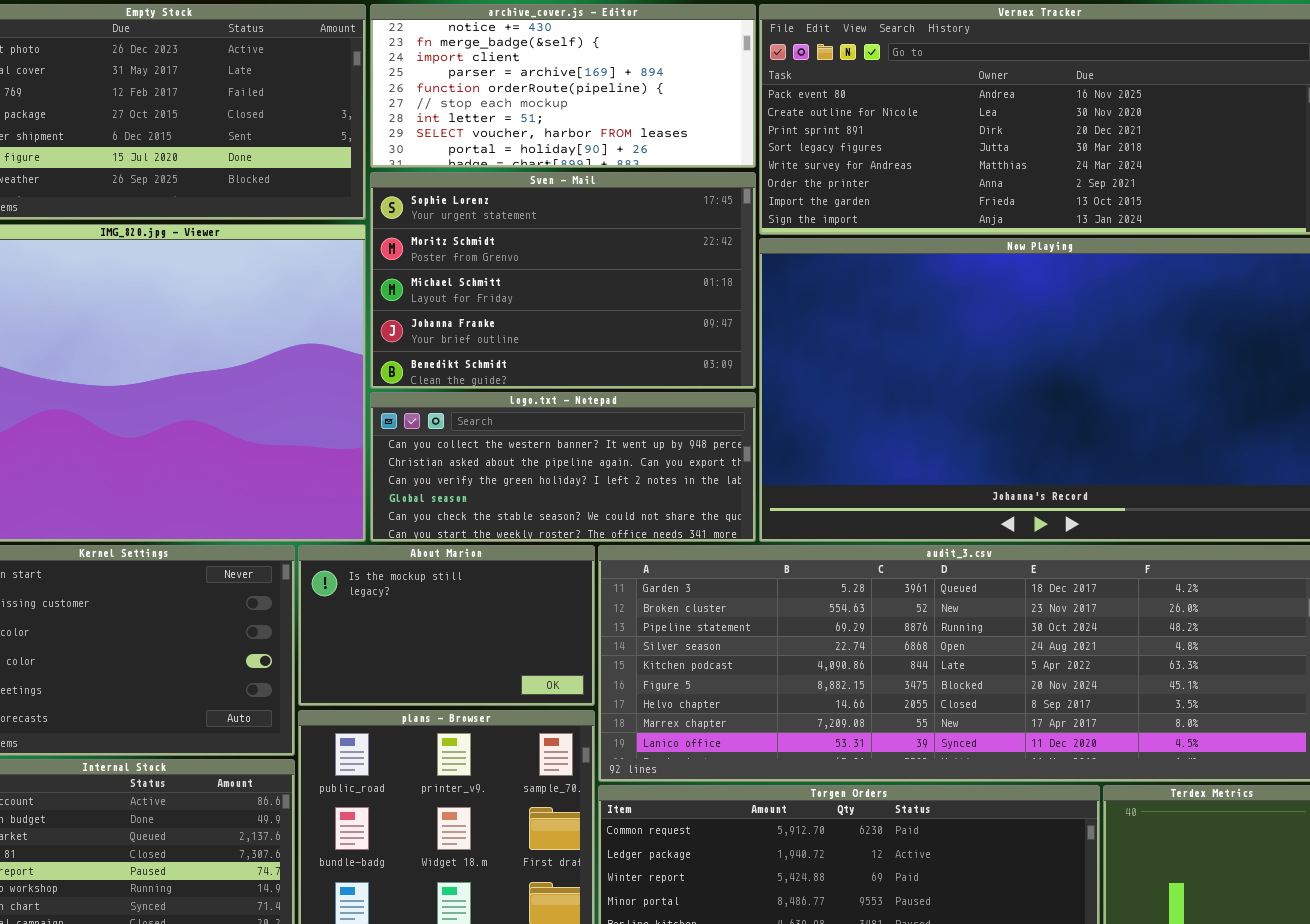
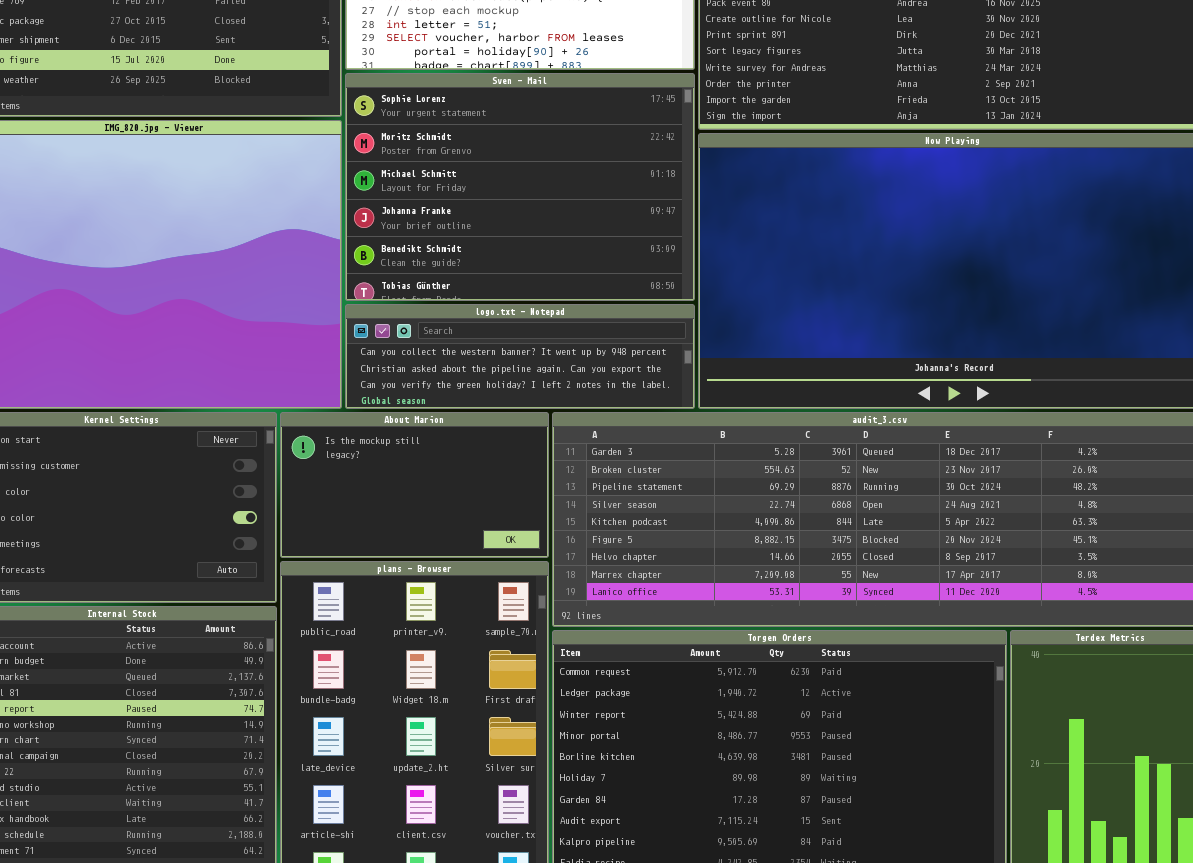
Sven - Mail: [370,172,756,389] -> [345,73,695,301], resized
logo.txt - Notepad: [370,392,756,542] -> [345,304,695,409], resized

